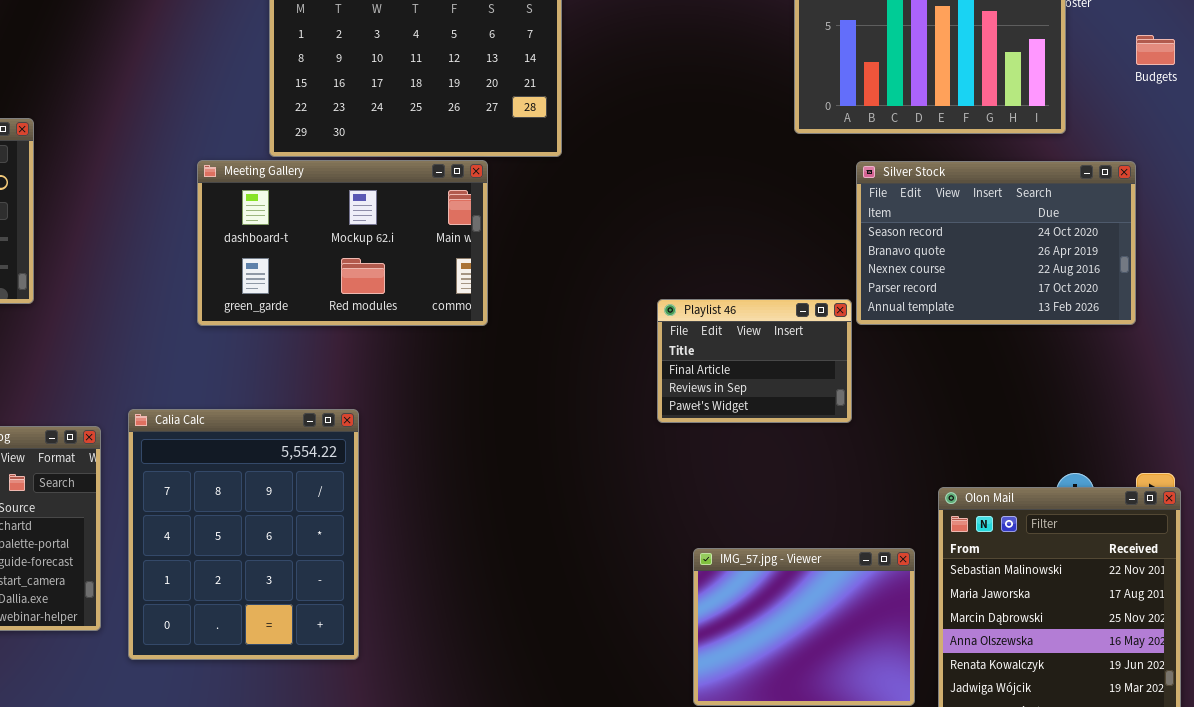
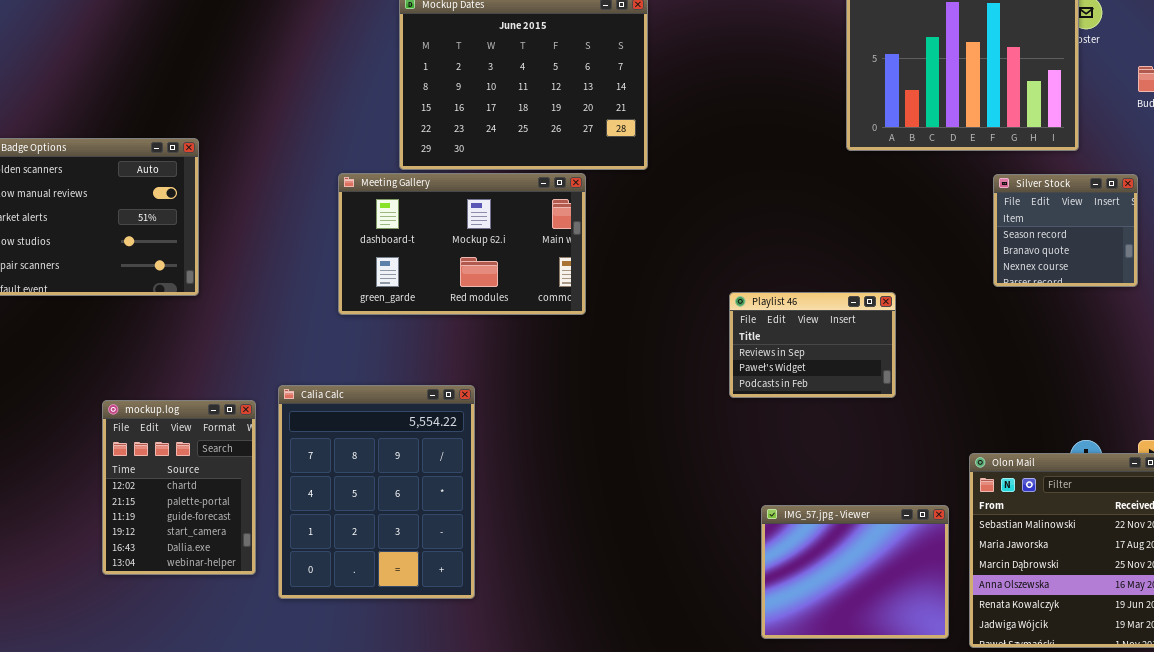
Silver Stock: [856,161,1136,325] -> [993,174,1138,287], resized
Playlist 46: [657,299,852,423] -> [729,292,896,398], scrolled down 1 row

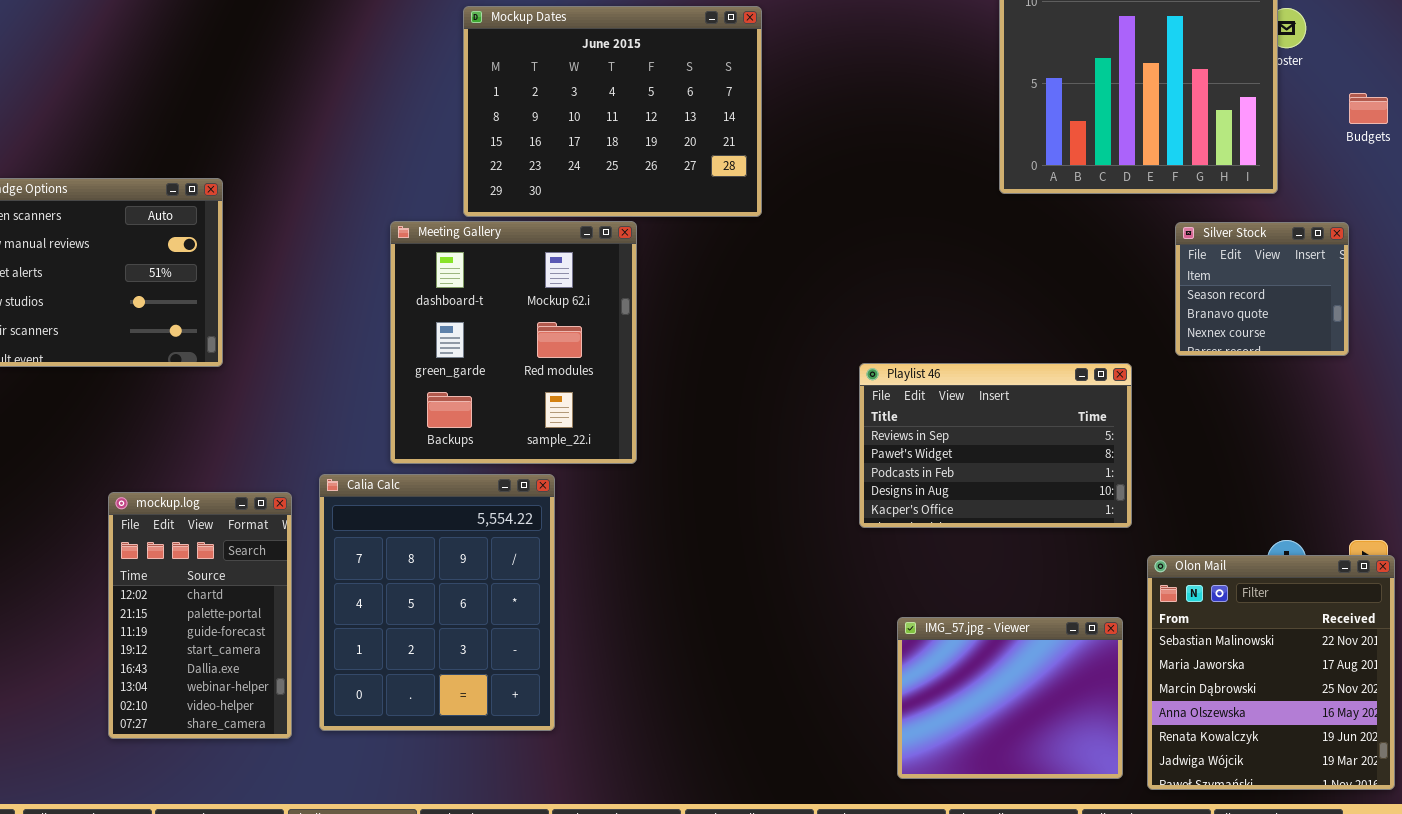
Meeting Gallery: [338,173,586,315] -> [390,221,637,464], resized
Playlist 46: [729,292,896,398] -> [859,363,1132,528], resized
mockup.log: [102,400,256,575] -> [108,492,292,739], resized

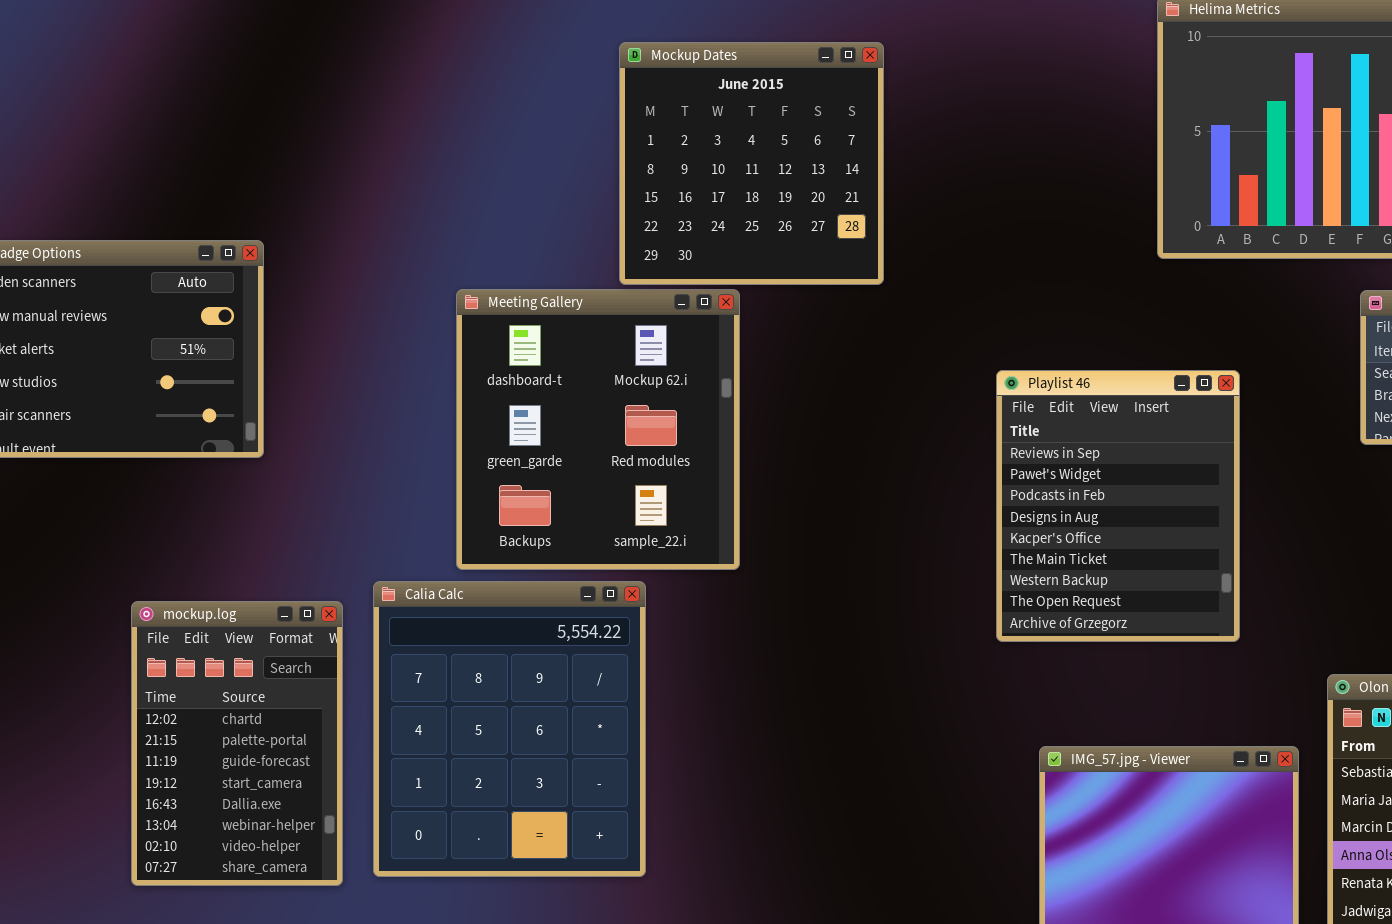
Mockup Dates: [463,6,762,217] -> [619,42,884,285], resized
Playlist 46: [859,363,1132,528] -> [996,370,1240,642], resized

